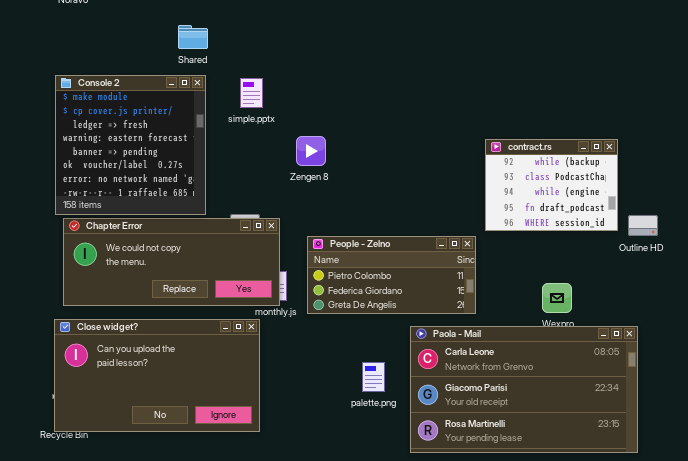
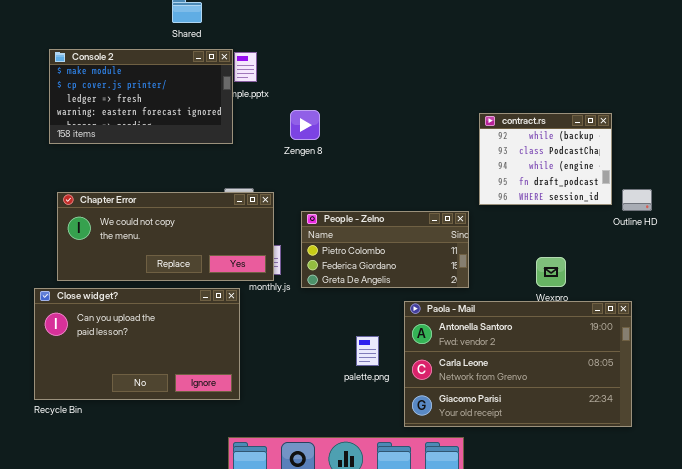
Console 2: [55,75,206,215] -> [49,49,233,144], resized
Close widget?: [54,319,260,432] -> [34,288,240,400], moved
Paola - Mail: [410,326,638,453] -> [404,301,632,427], scrolled up 1 row

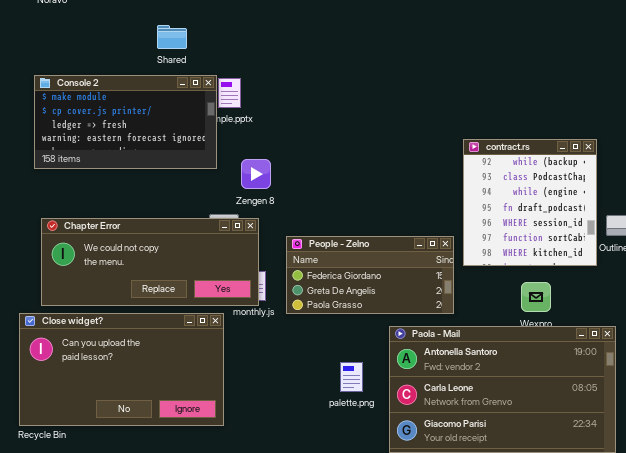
Zengen 8: [290,110,320,140] -> [241,159,271,189], moved
contract.rs: [479,113,612,205] -> [463,139,597,266], resized
People - Zelno: [301,211,469,288] -> [286,236,454,314], scrolled down 1 row

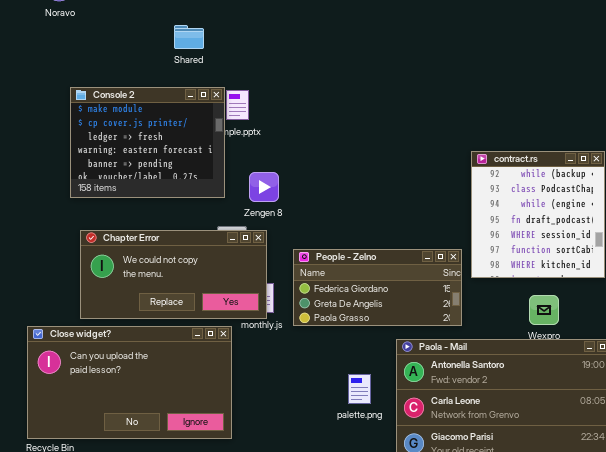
Shared: [157,25,187,49] -> [174,25,204,49], moved
Console 2: [34,75,217,169] -> [70,87,225,198], resized
Chapter Error: [41,218,259,306] -> [80,230,267,319], resized

